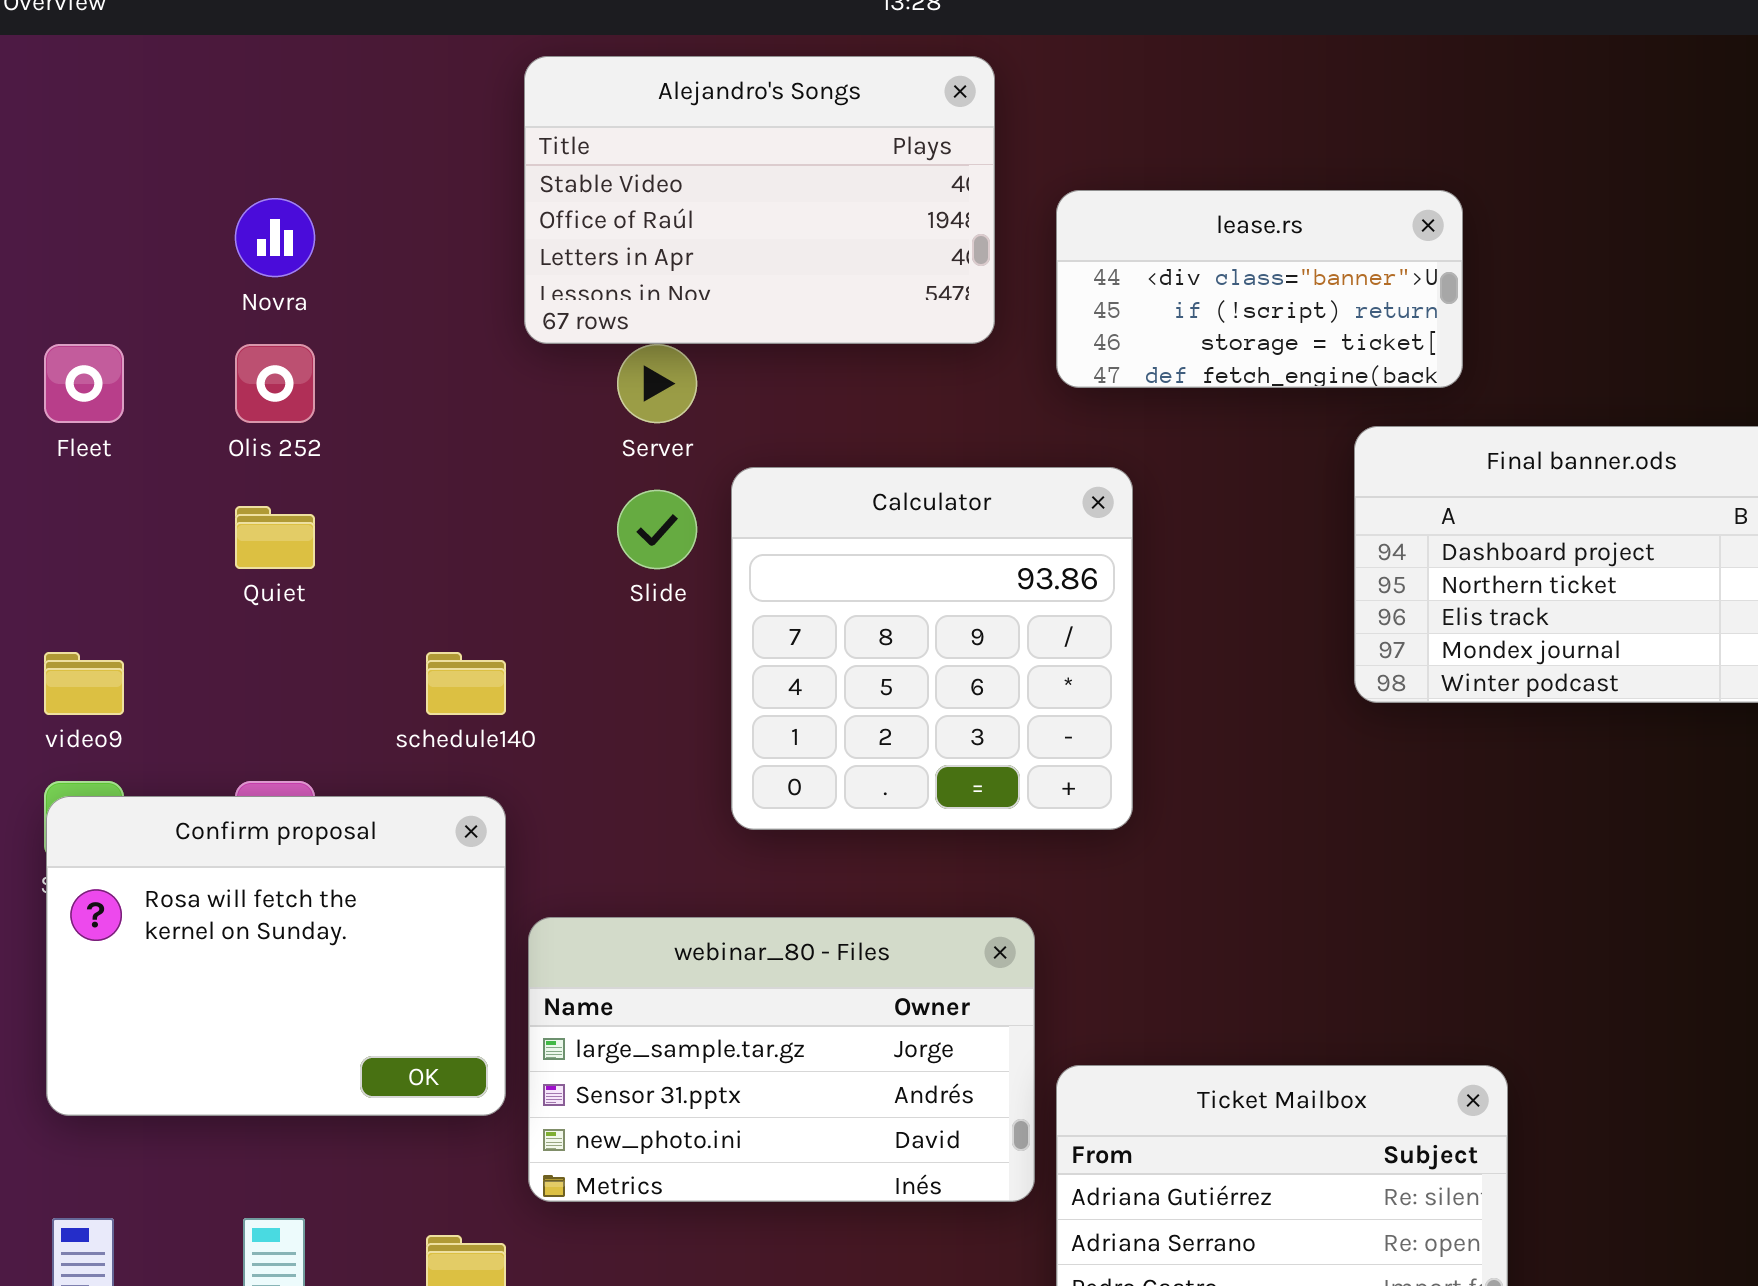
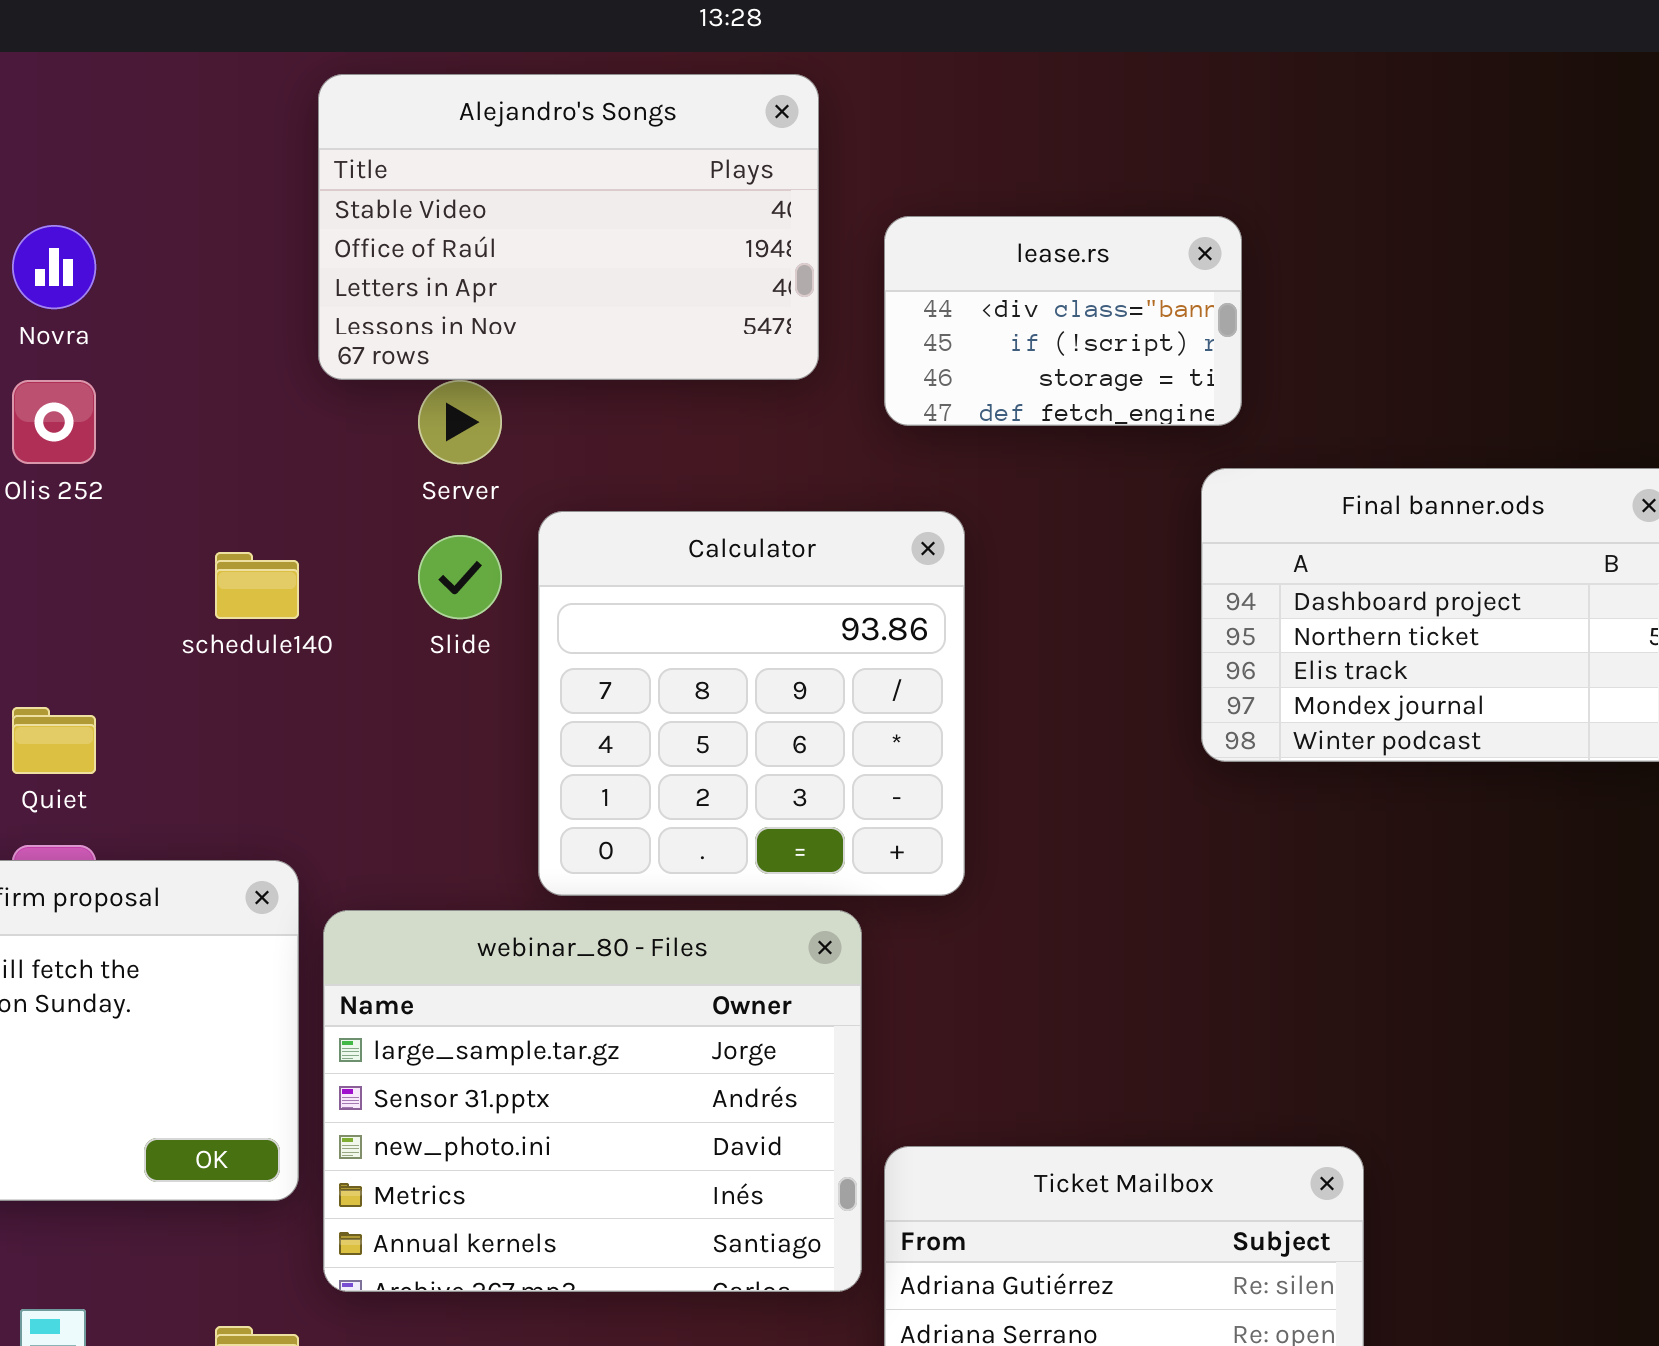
lease.rs: [1056,190,1463,388] -> [884,216,1242,426], resized
Quiet: [235,506,315,569] -> [12,707,96,774], moved
schedule140: [426,652,506,715] -> [215,552,299,619], moved
webinar_80 - Files: [528,917,1035,1202] -> [323,910,862,1292], resized

